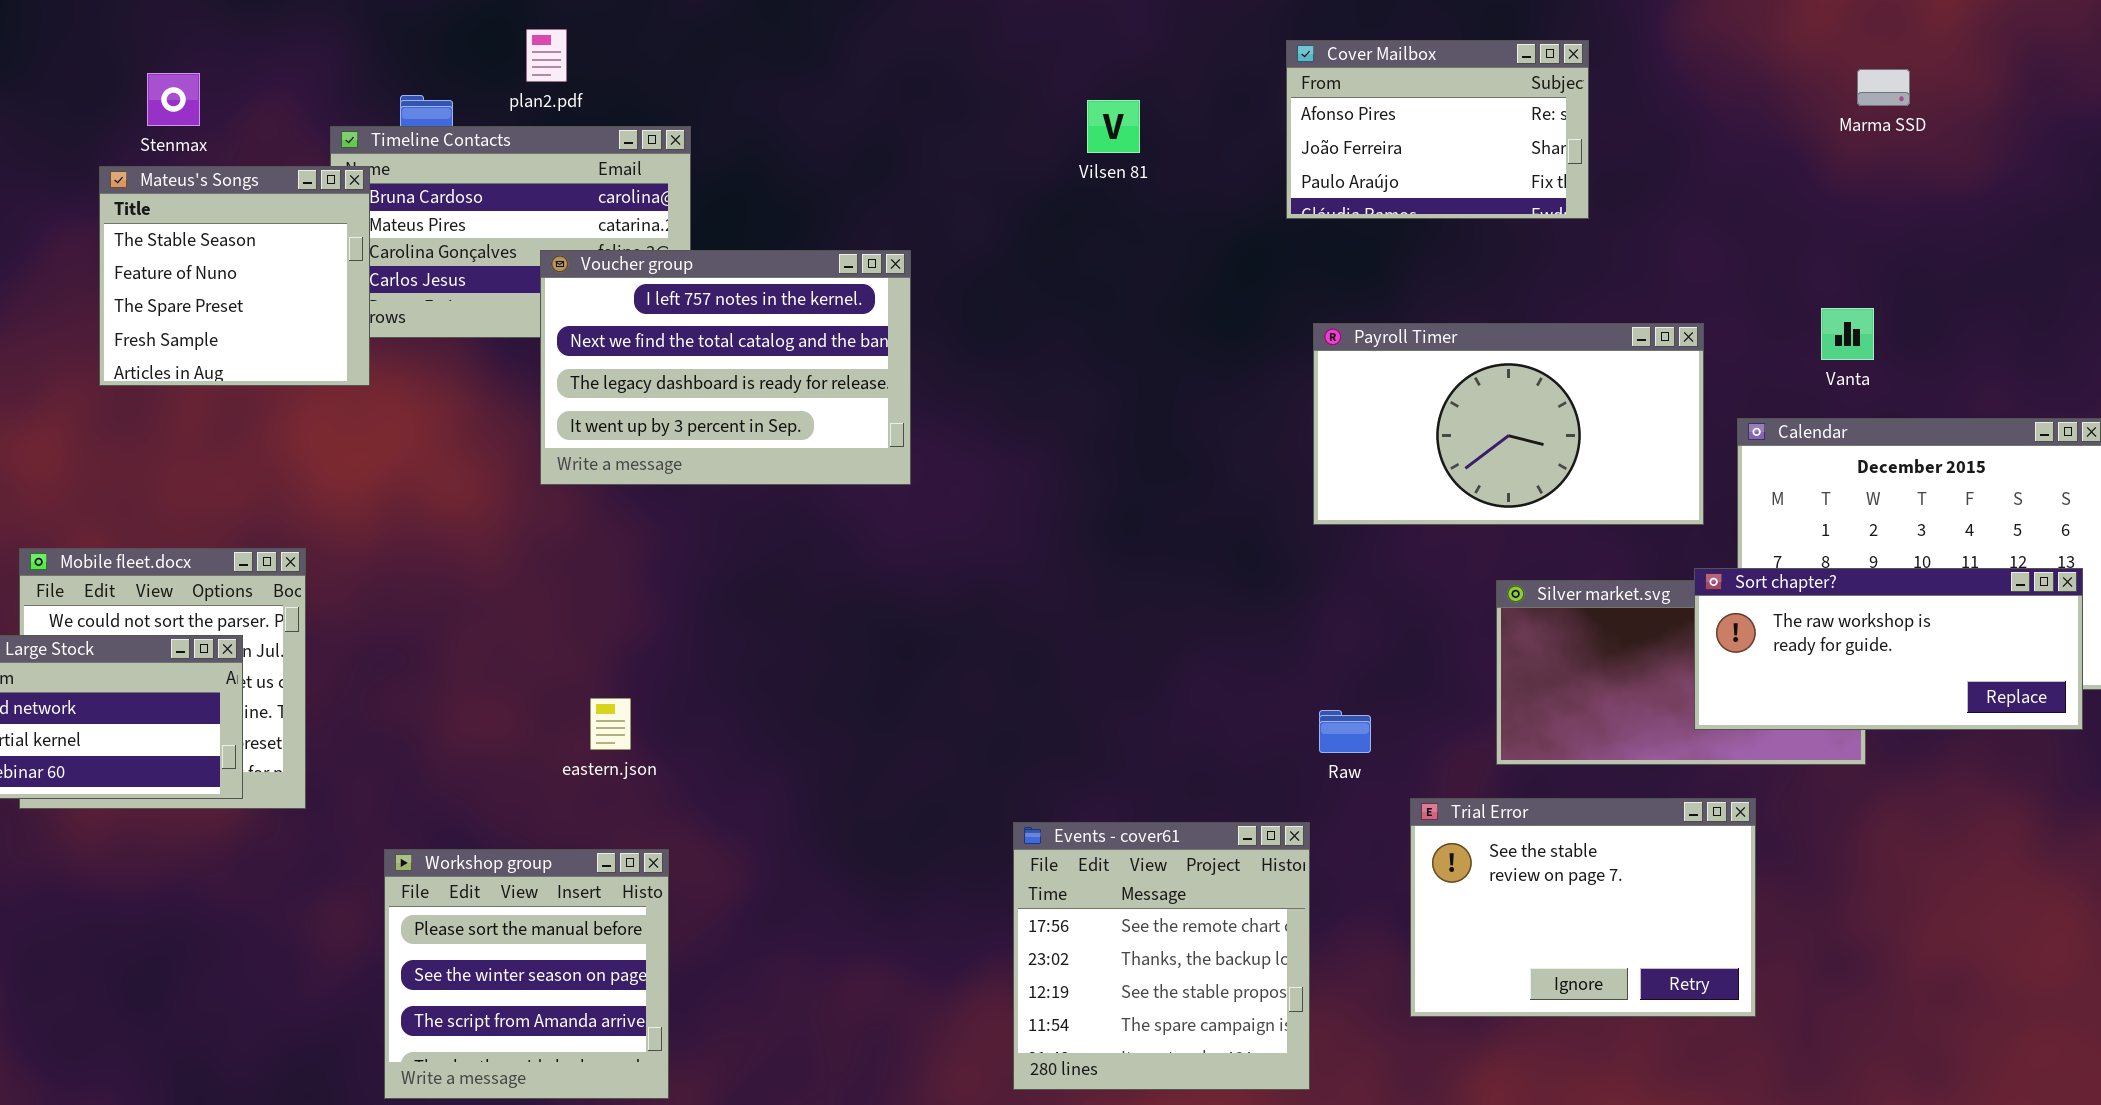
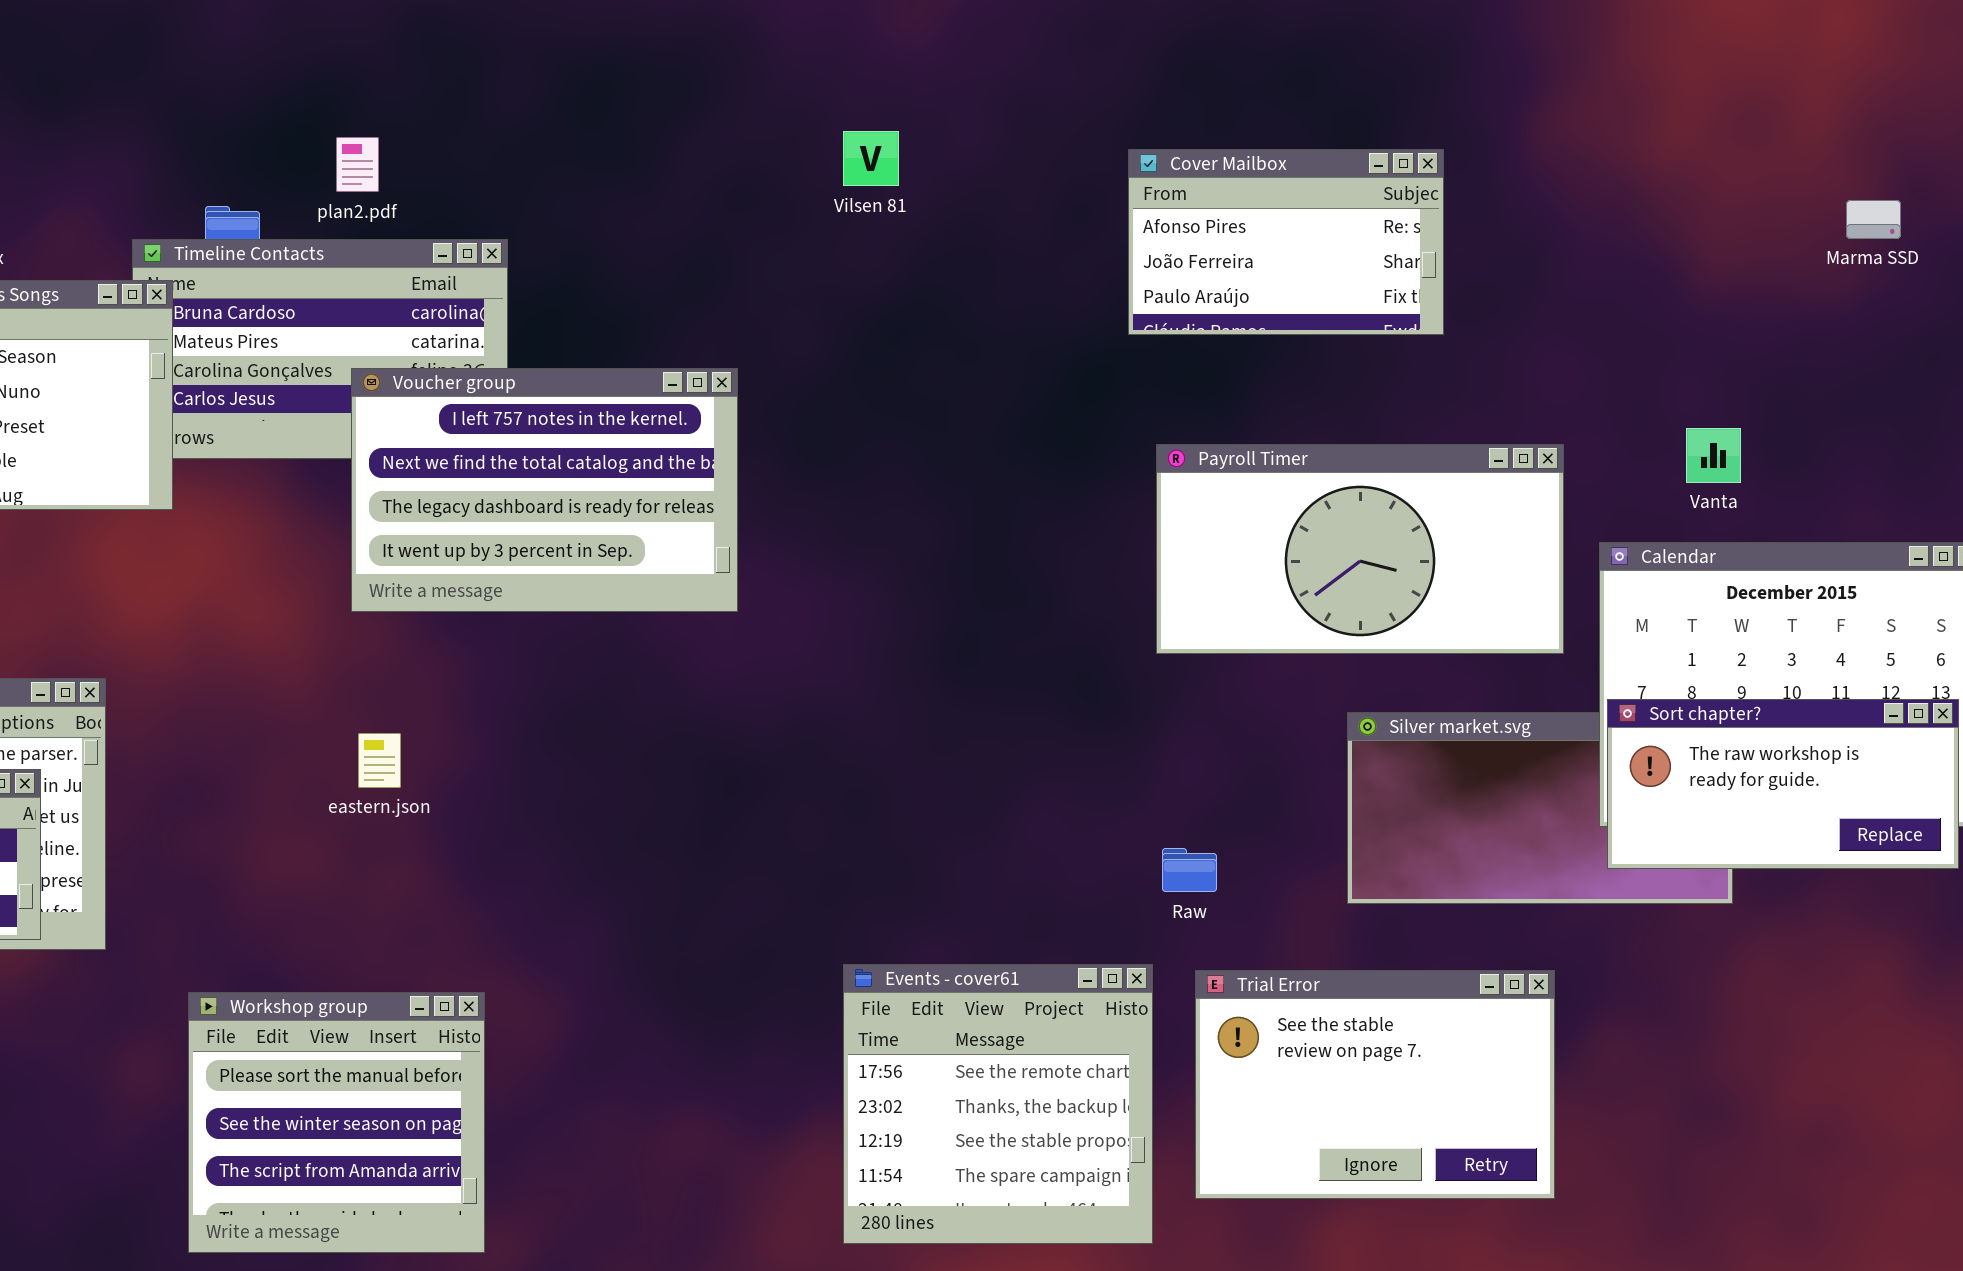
Marma SSD: [1857,69,1910,106] -> [1846,200,1901,239], moved
Vilsen 81: [1087,100,1140,153] -> [843,131,899,186], moved
Sort chapter?: [1694,568,2083,730] -> [1607,699,1959,869], resized
eastern.json: [590,698,631,750] -> [358,733,401,788], moved
Trial Error: [1410,798,1756,1017] -> [1195,970,1555,1199], moved

